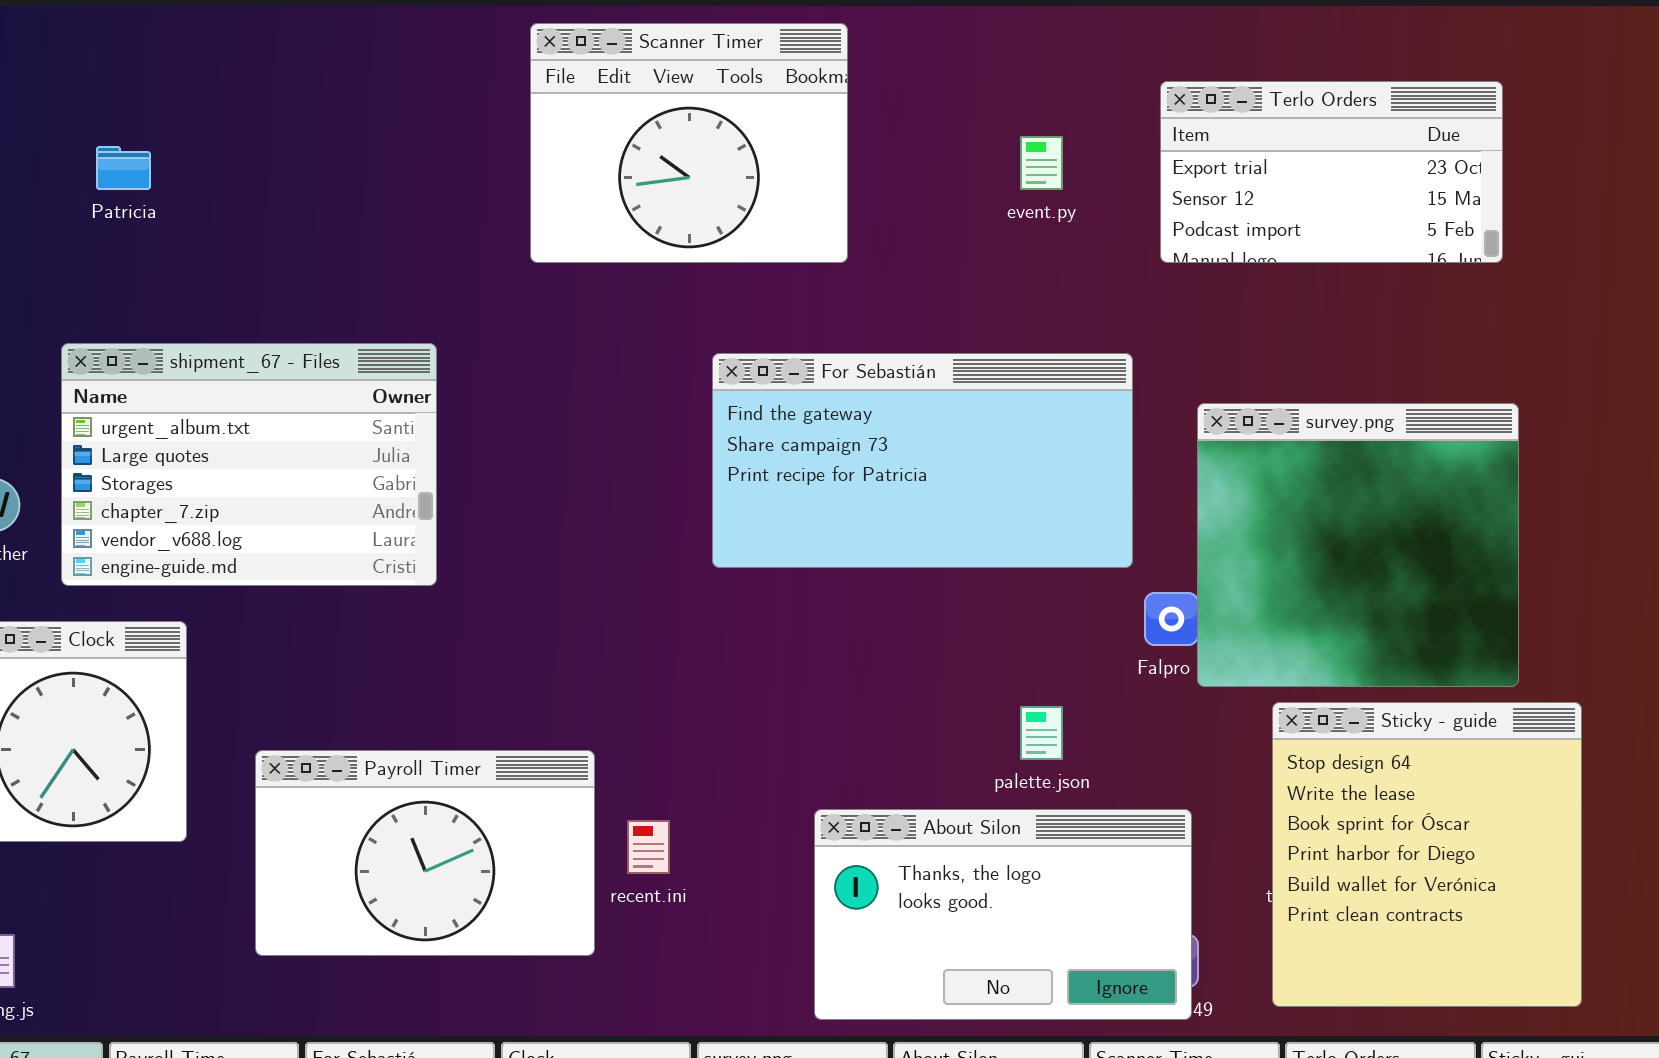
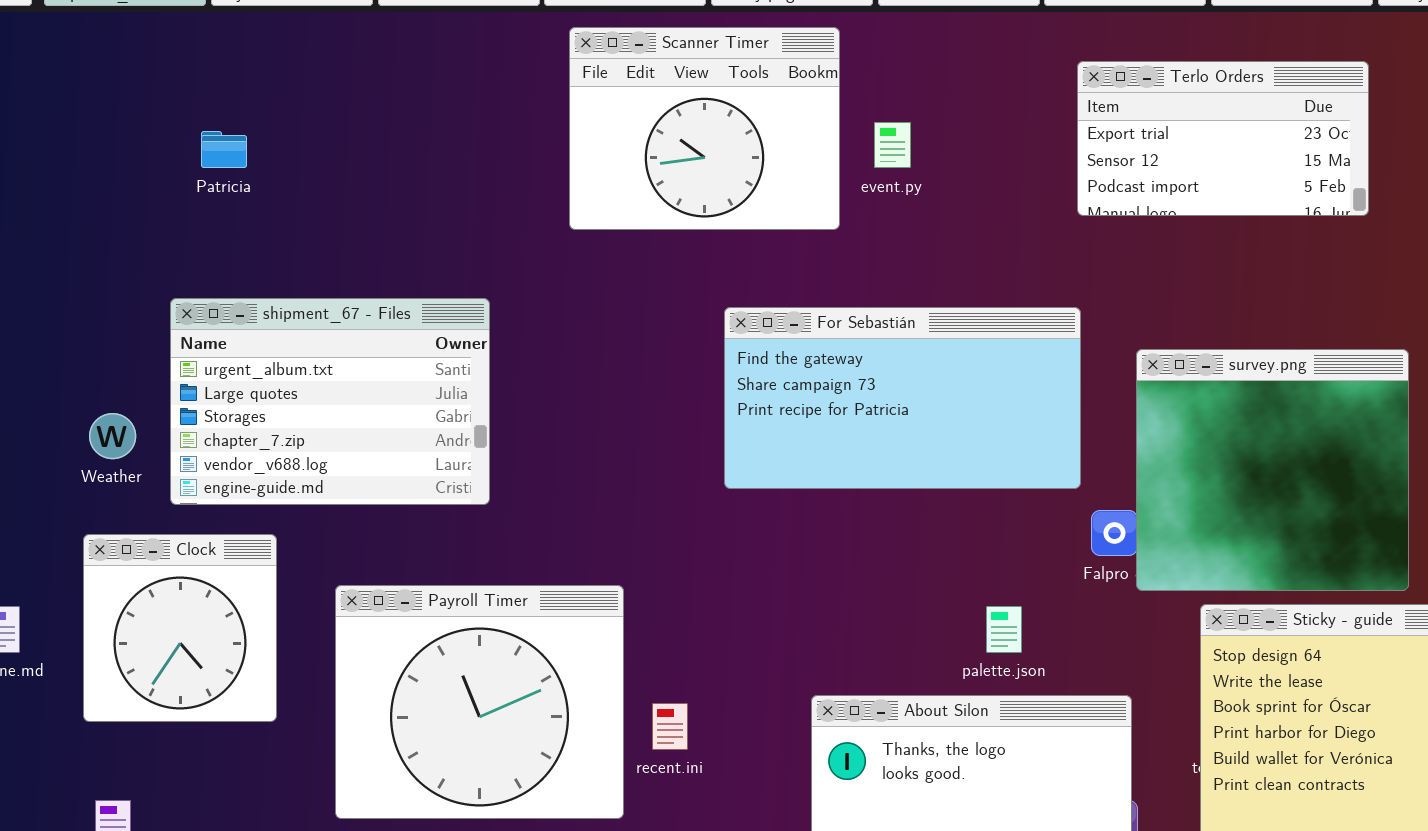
Terlo Orders: [1160,81,1503,263] -> [1077,61,1369,216], moved
event.py: [1020,136,1063,190] -> [874,122,911,168], moved
Payroll Timer: [255,750,595,956] -> [335,585,624,819], resized

